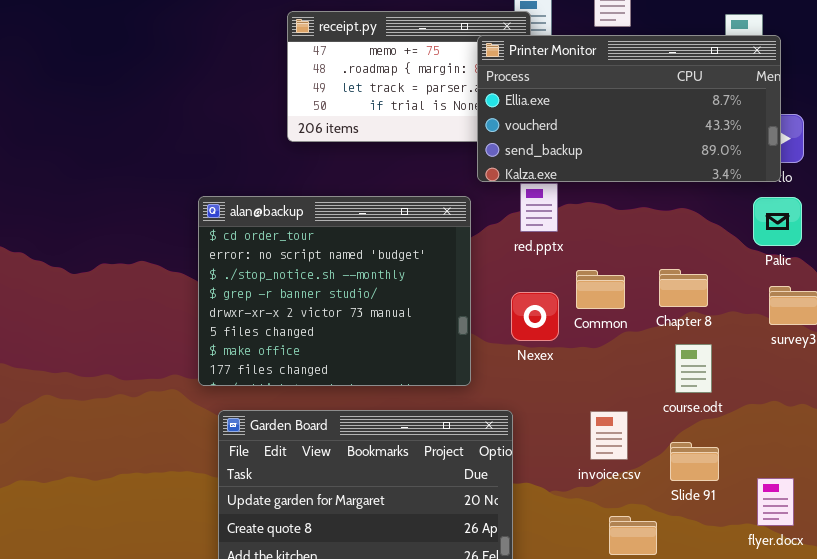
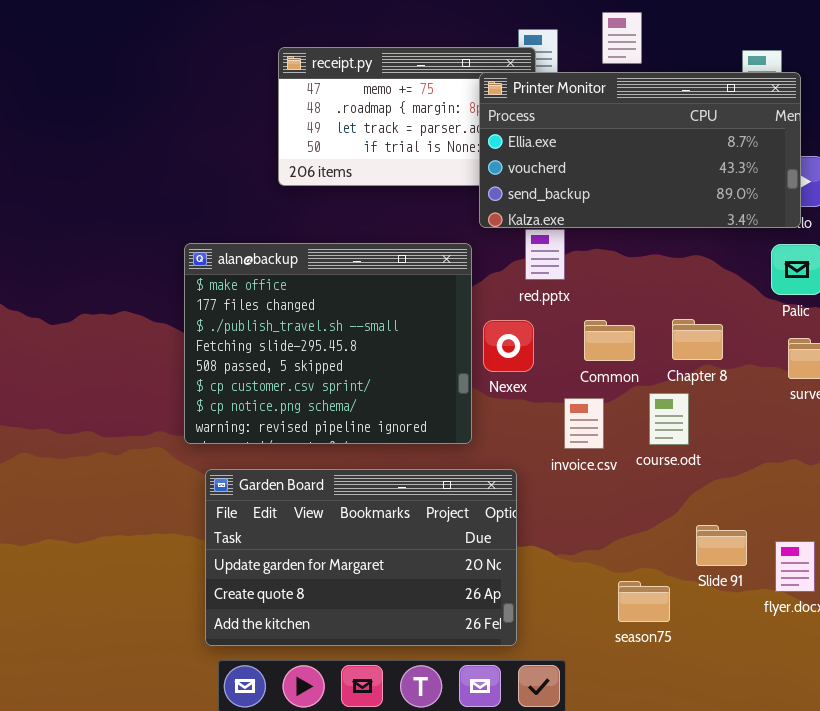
alan@backup: [198,196,471,386] -> [184,243,472,444], scrolled down 6 rows
Nexex: [511,292,559,341] -> [483,320,534,372], moved
course.odt: [675,344,712,393] -> [649,393,689,445], moved
invoice.csv: [590,411,628,460] -> [564,398,604,449], moved
Slide 91: [670,442,719,481] -> [696,525,747,566], moved

